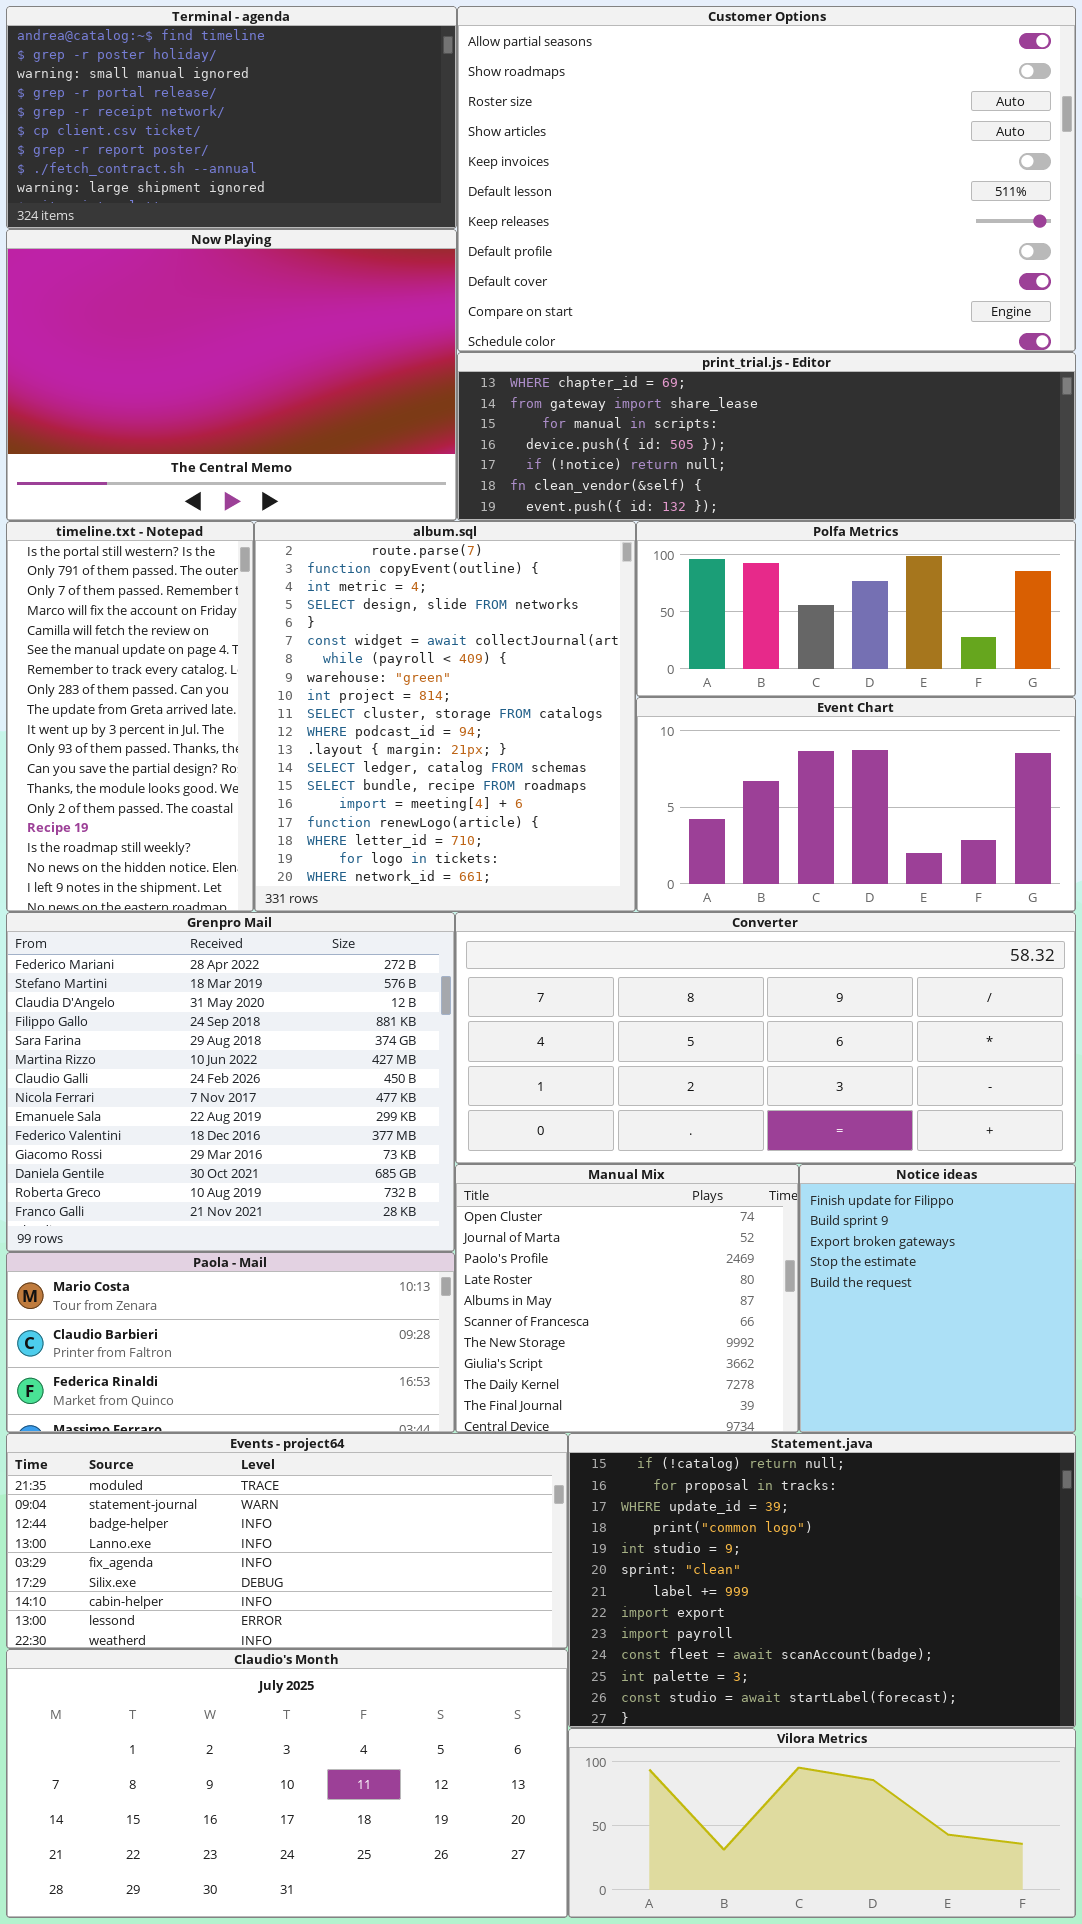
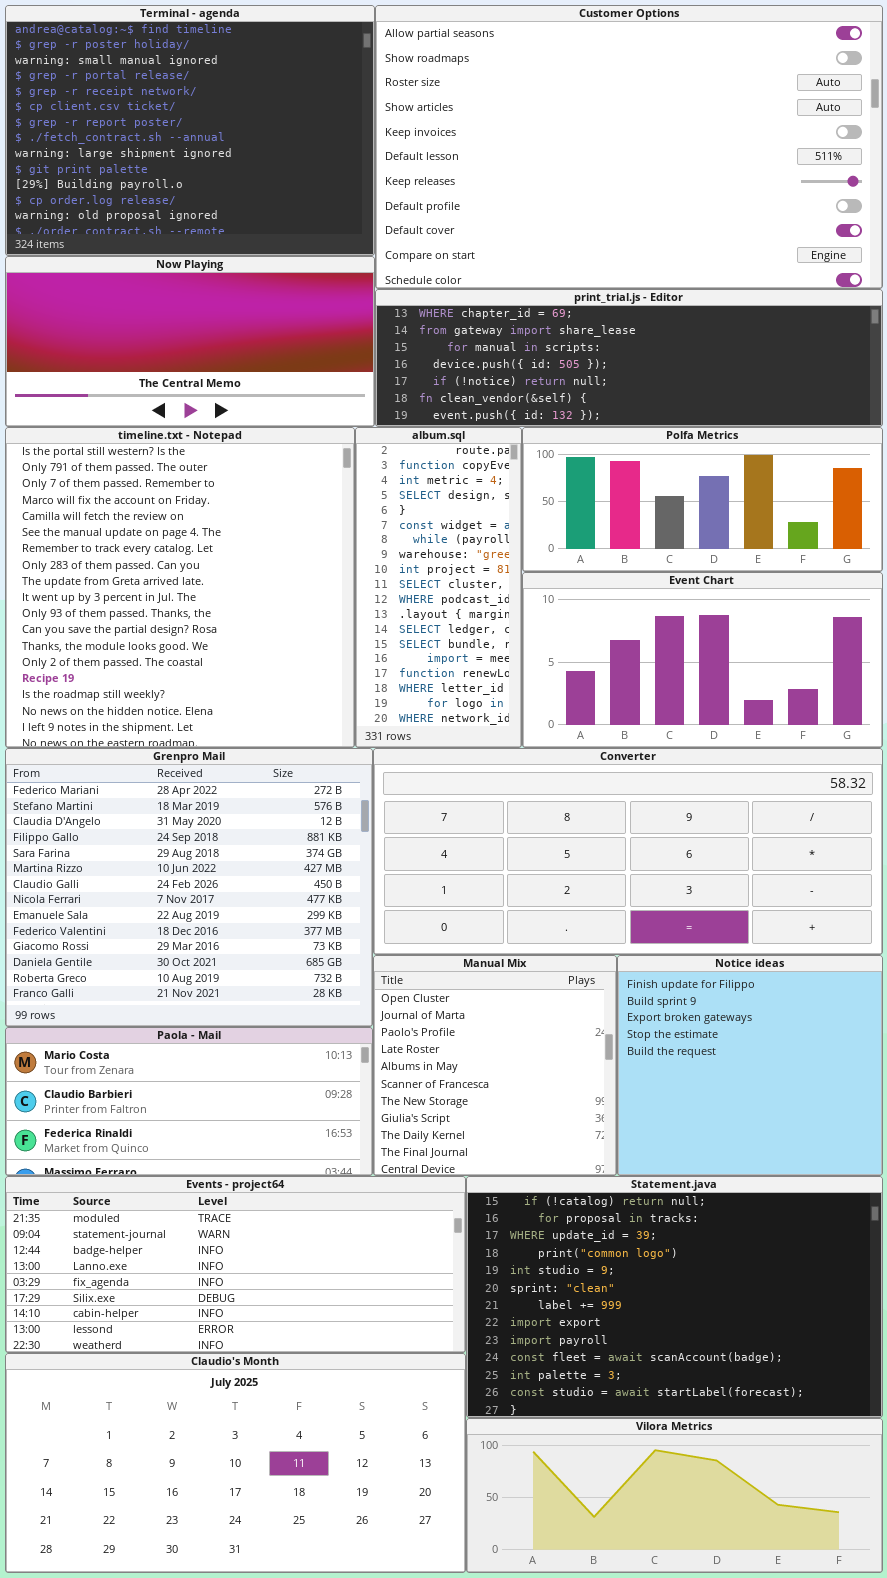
Terminal - agenda: [6,6,457,229] -> [5,5,375,256], resized
Now Playing: [6,229,457,521] -> [5,256,375,427], resized
timeline.txt - Notepad: [6,521,254,912] -> [5,427,355,748], resized
album.sql: [254,521,636,912] -> [355,427,522,748], resized
Manual Mix: [455,1164,799,1433] -> [373,955,617,1176], resized
Notice ideas: [799,1164,1076,1433] -> [617,955,883,1176], resized

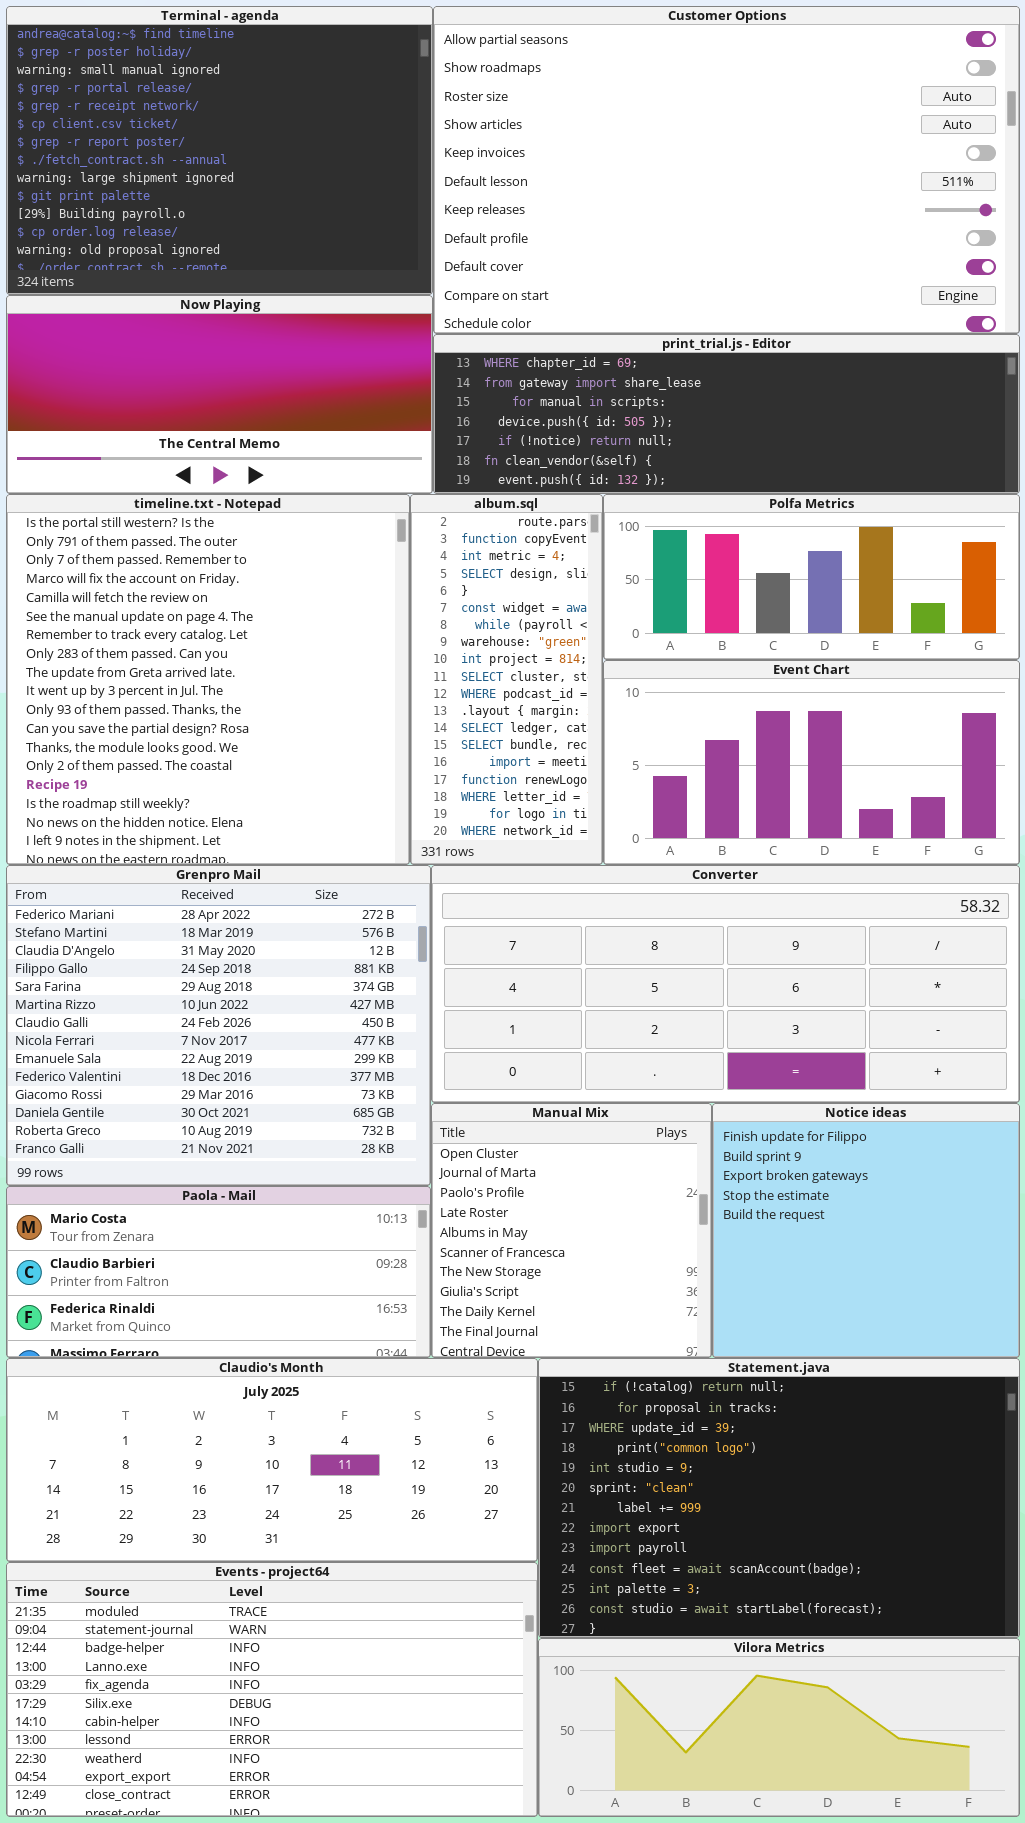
Events - project64: [5,1176,466,1353] -> [6,1562,538,1817], moved, resized
Claudio's Month: [5,1353,466,1573] -> [6,1358,538,1562], moved, resized

